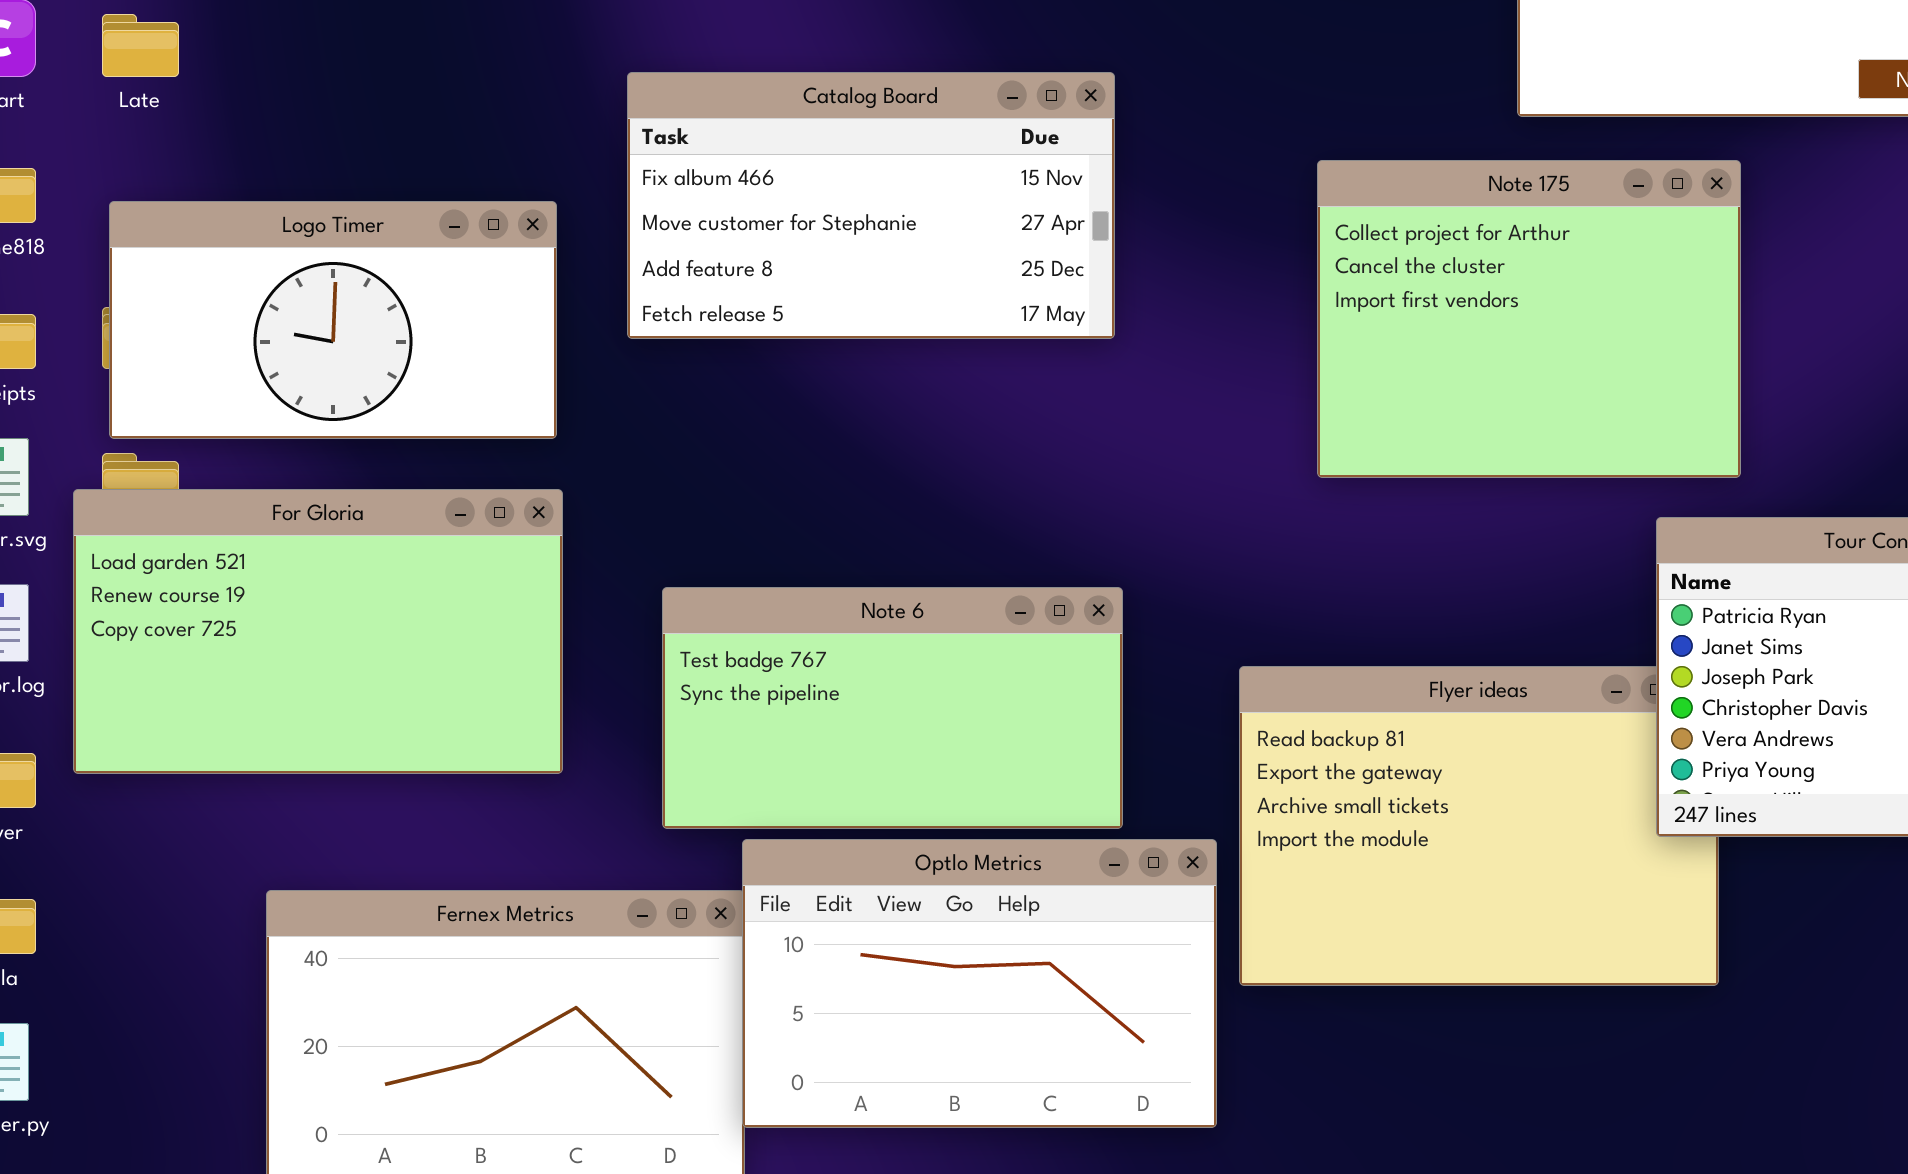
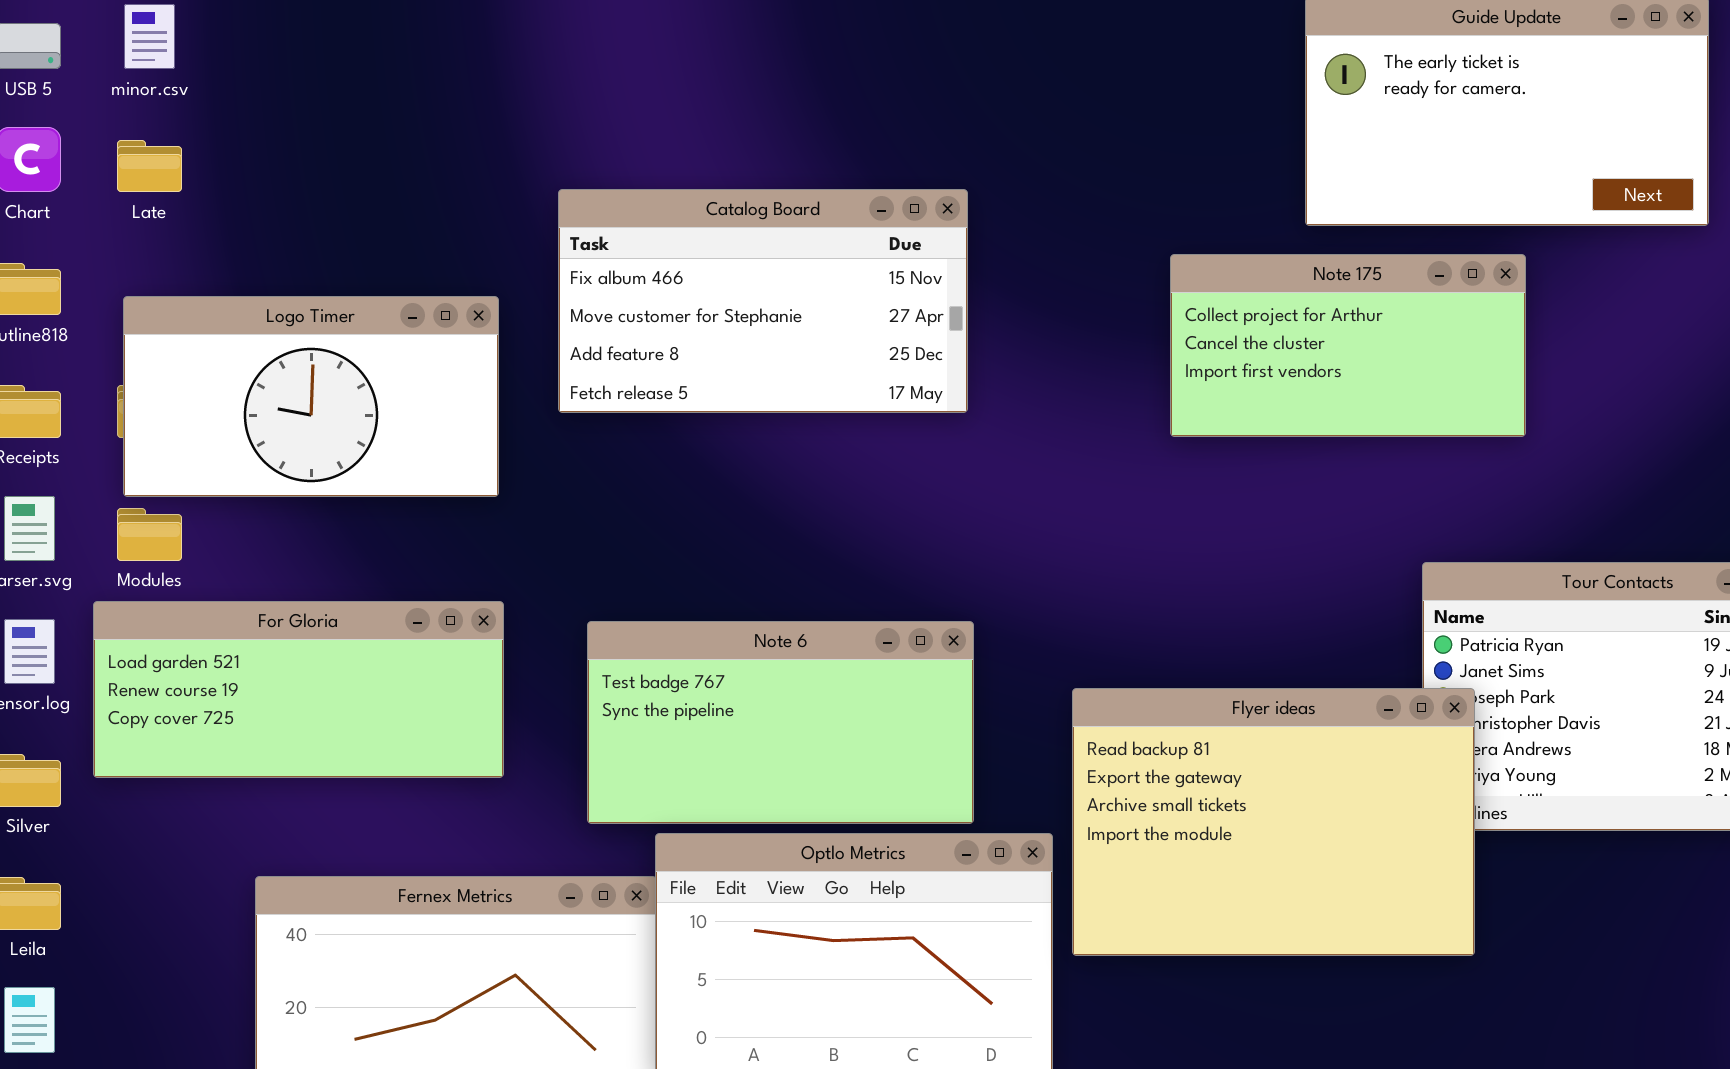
Note 175: [1317,160,1741,478] -> [1170,254,1526,437], moved, resized
For Gloria: [73,489,563,774] -> [93,601,504,778], resized
Flyer ideas: [1239,666,1719,986] -> [1072,688,1475,956], raised

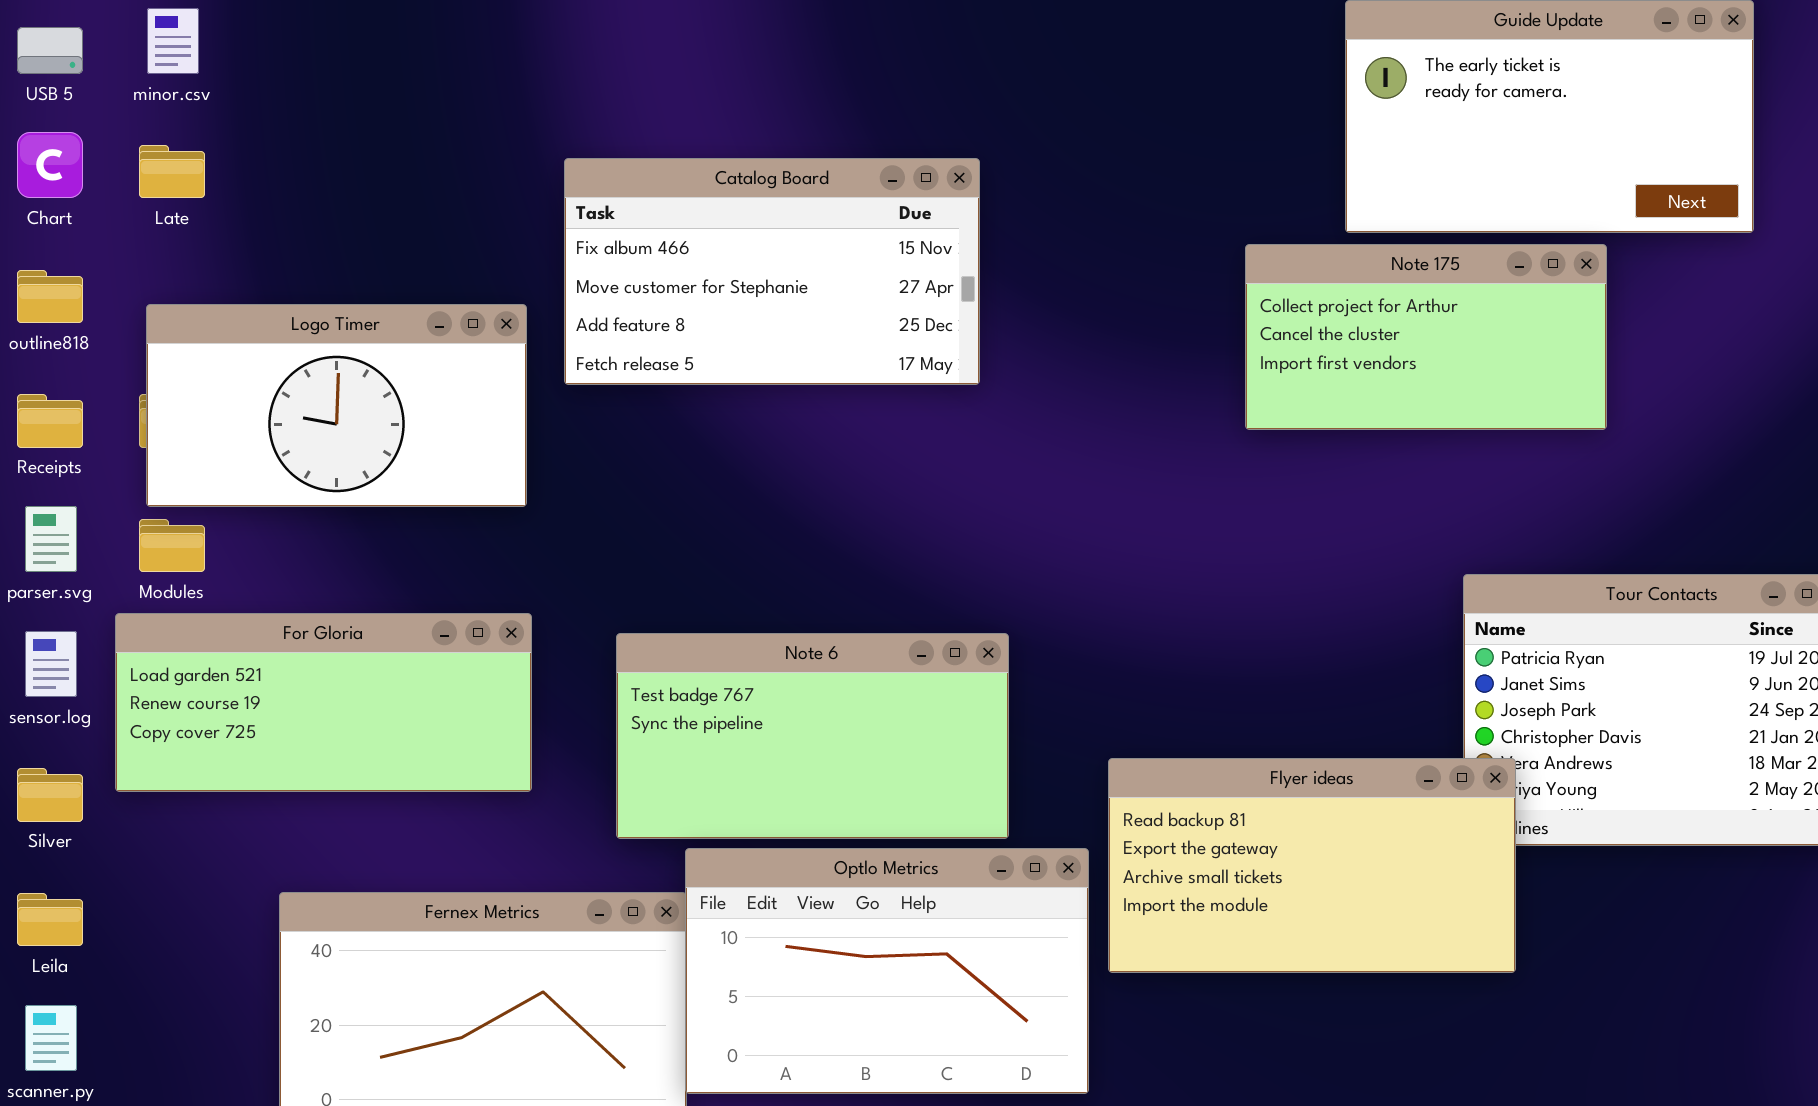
Catalog Board: [558,189,968,413] -> [564,158,980,385], moved
Note 175: [1170,254,1526,437] -> [1245,244,1607,430], moved
Flyer ideas: [1072,688,1475,956] -> [1108,758,1516,973], resized

